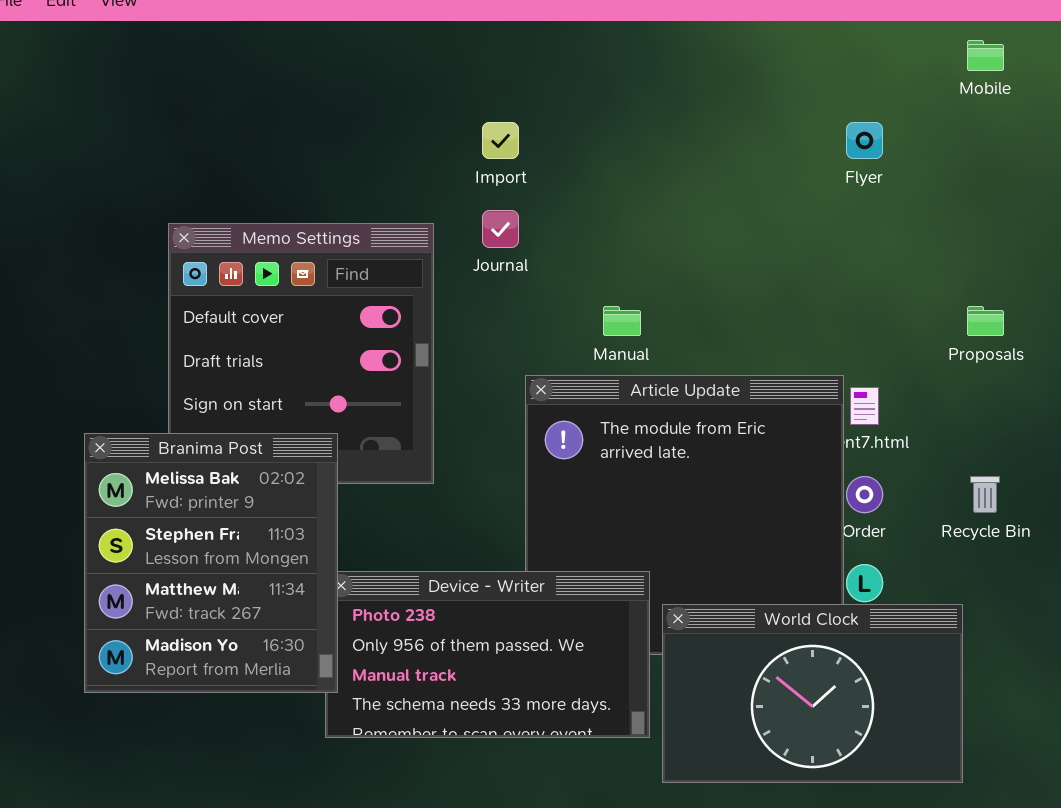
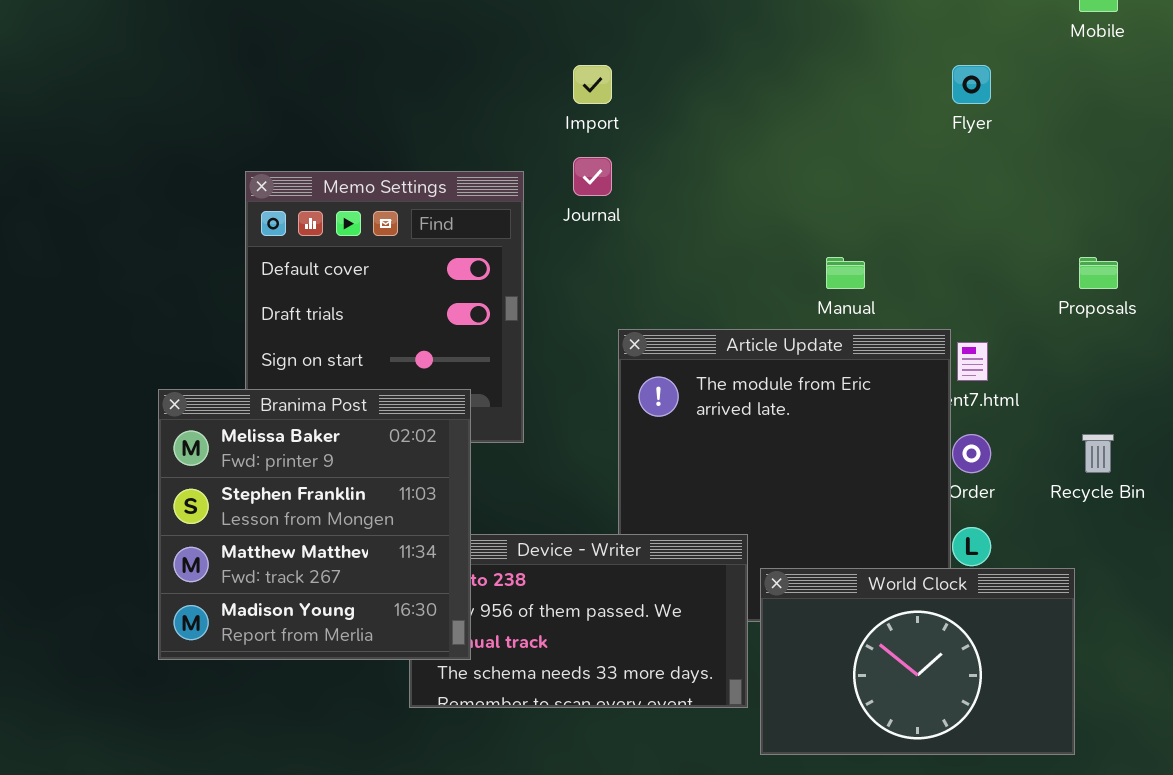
Manual: [603,306,641,336] -> [826,257,865,289], moved
Branima Post: [84,433,338,693] -> [158,389,471,660], resized

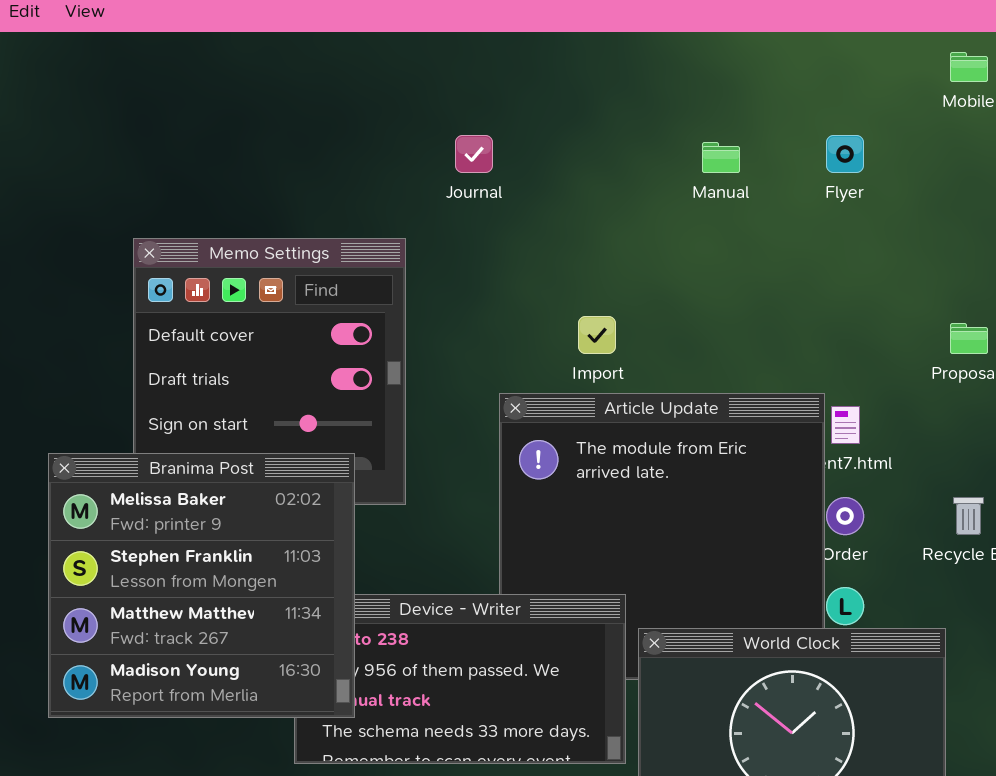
Import: [573,65,612,104] -> [578,316,616,354], moved
Journal: [573,157,612,196] -> [455,135,493,173], moved
Manual: [826,257,865,289] -> [702,142,740,173], moved

